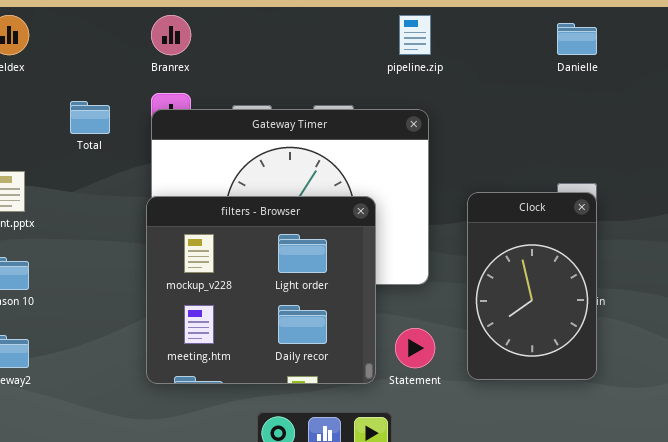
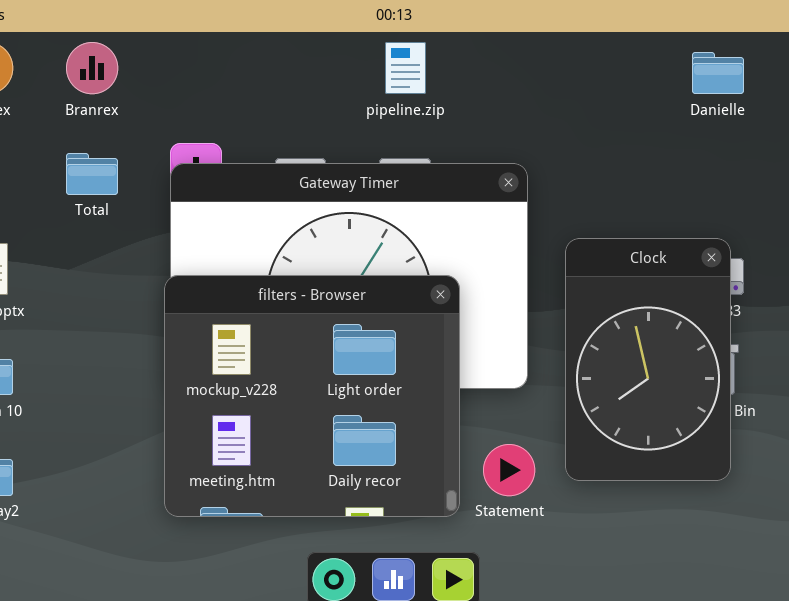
Branrex: [151,15,191,55] -> [66,42,118,94], moved
pipeline.zip: [399,15,431,55] -> [385,42,426,94], moved
Clock: [467,192,597,380] -> [565,238,731,481], moved

